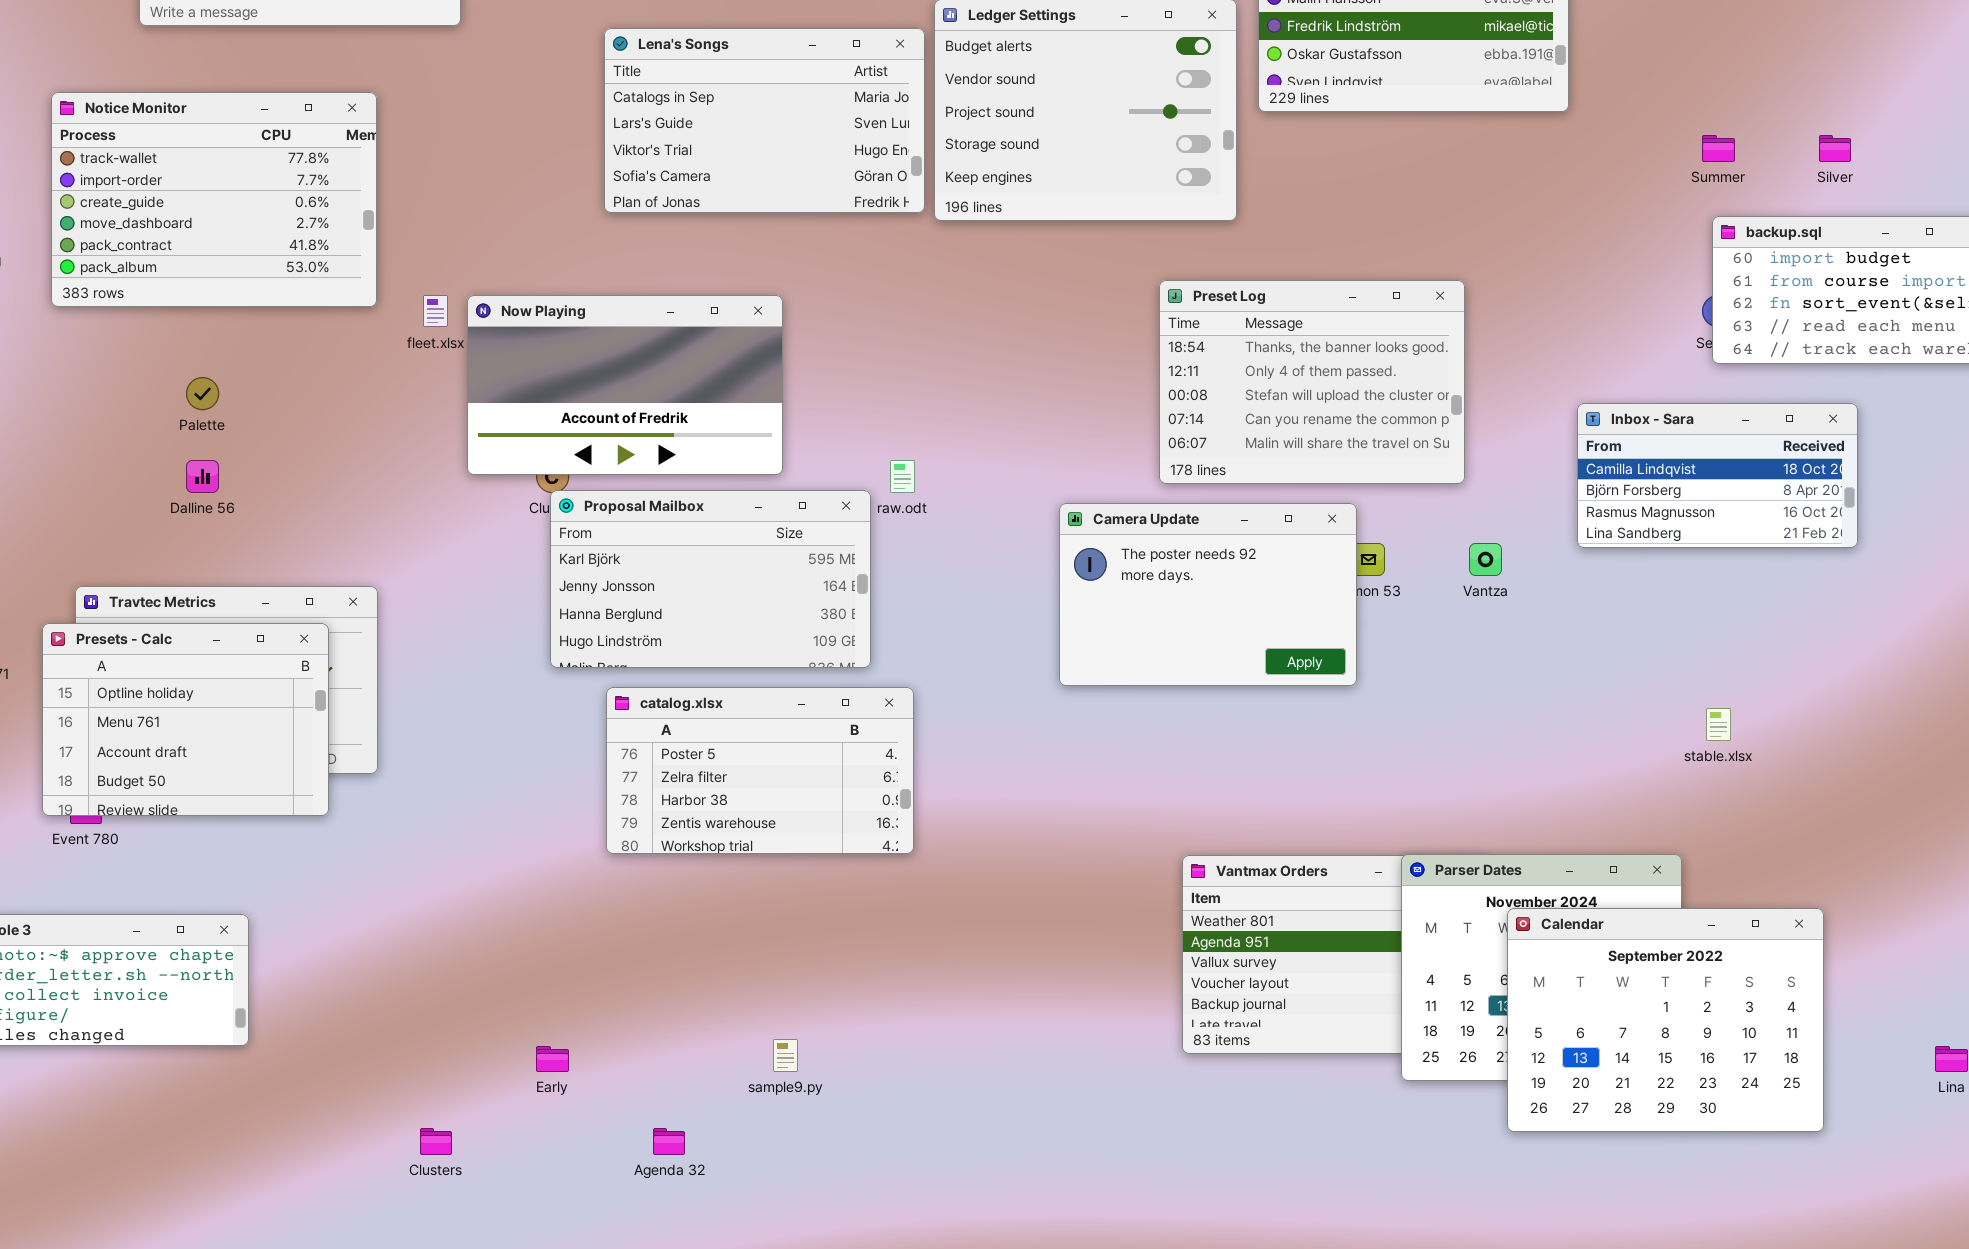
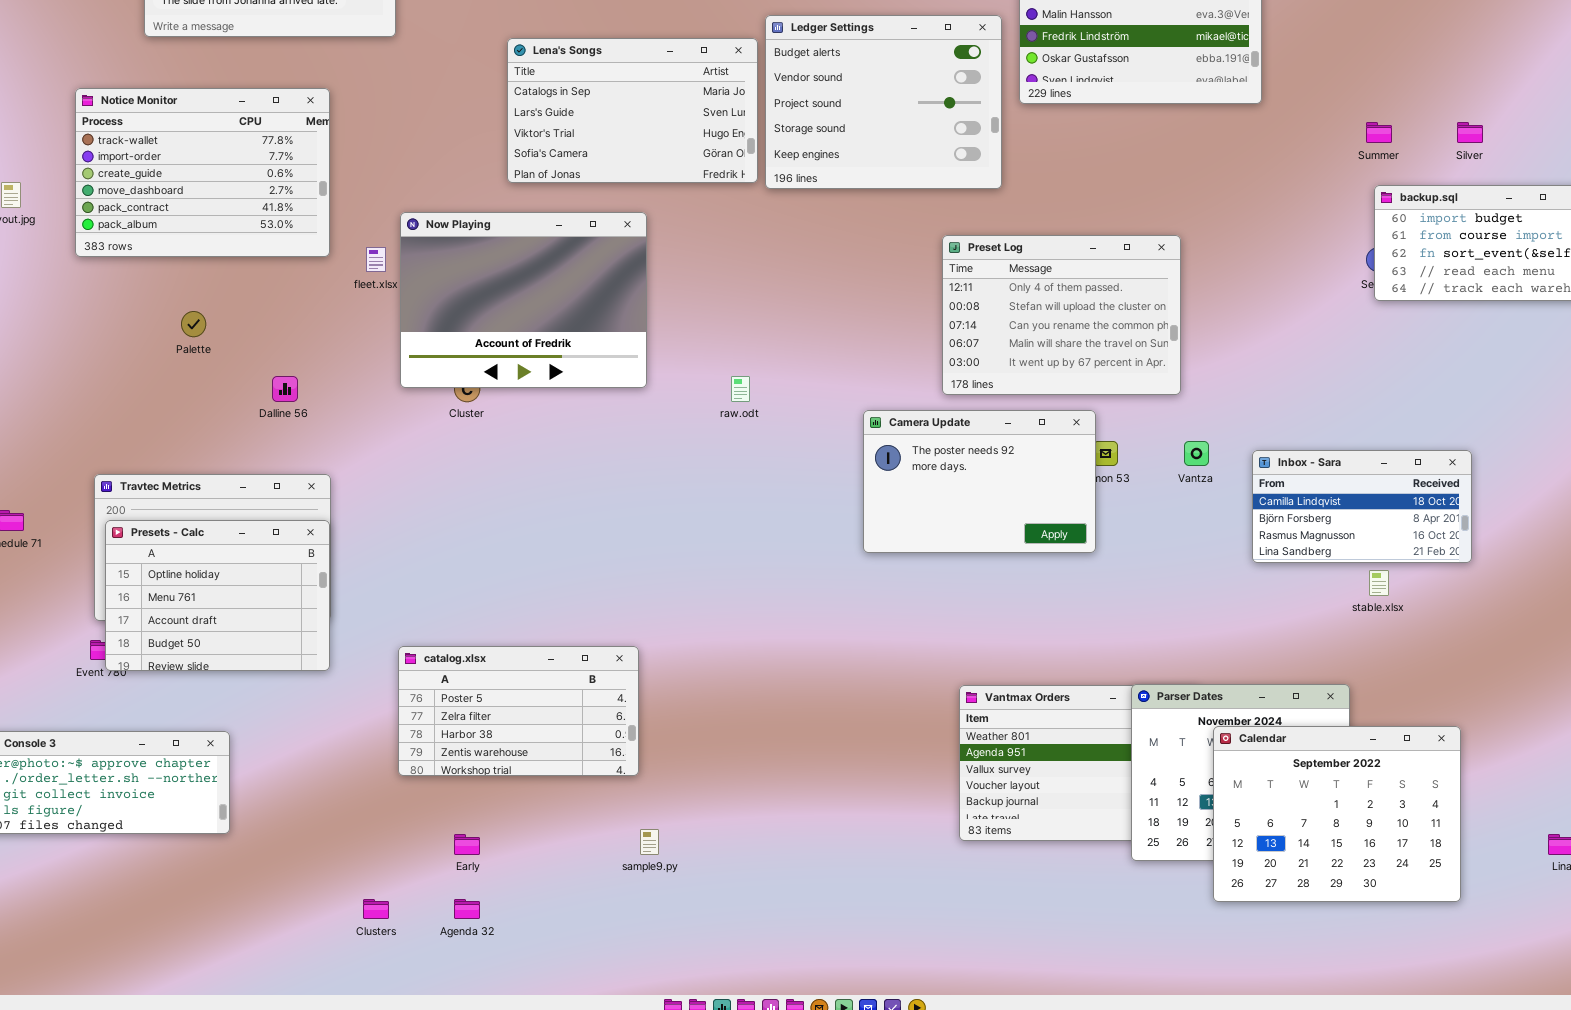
Preset Log: [1159,280,1465,484] -> [942,235,1181,395], scrolled down 1 row
Now Playing: [467,295,783,475] -> [400,212,647,388], resized
Inbox - Sara: [1577,403,1858,548] -> [1252,450,1472,563], moved
Dalline 56: [186,460,219,493] -> [272,376,298,402], moved
Proposal Mailbox: [550,490,871,668] -> none, closed
Presets - Calc: [42,623,329,816] -> [105,520,330,671], moved
catalog.xlsx: [606,687,914,854] -> [398,646,639,776], moved
Agenda 32: [653,1128,685,1155] -> [454,899,480,919], moved

